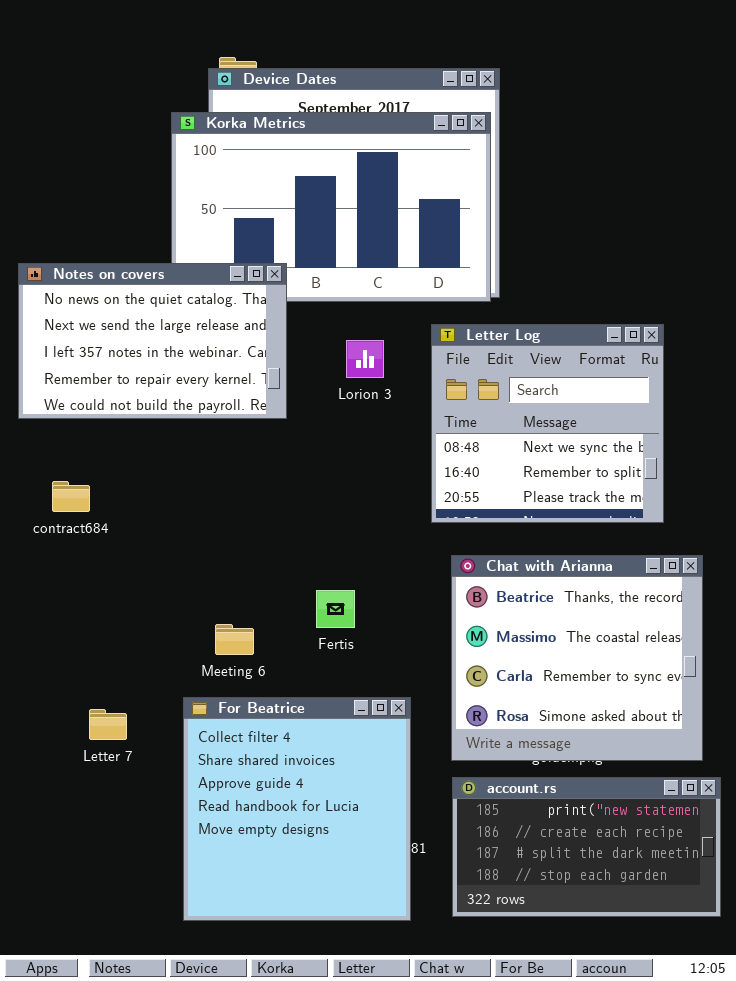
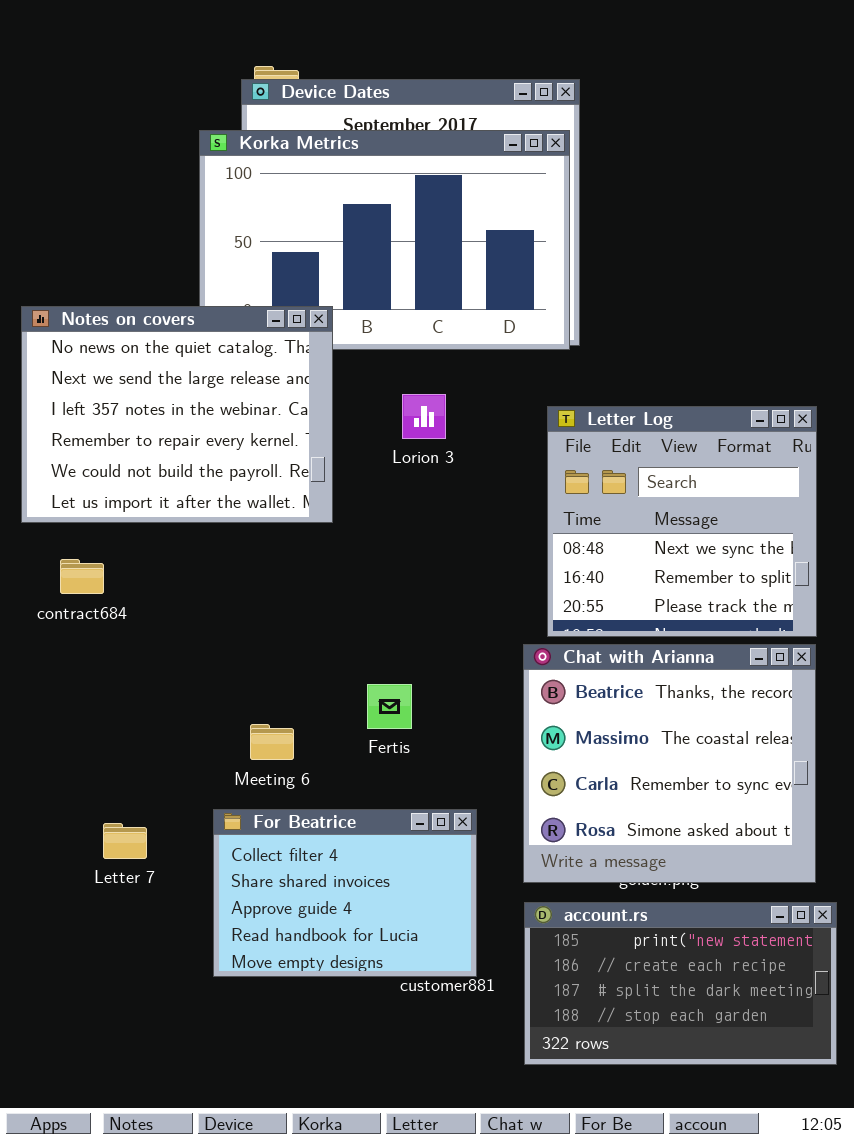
Notes on covers: [18,263,287,419] -> [21,306,333,523], resized
Letter Log: [431,324,664,523] -> [547,406,817,637], moved
For Beatrice: [183,697,411,921] -> [213,809,477,977], resized

